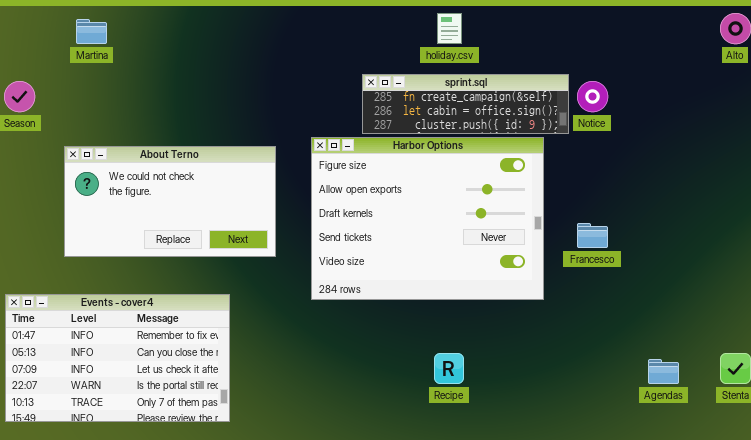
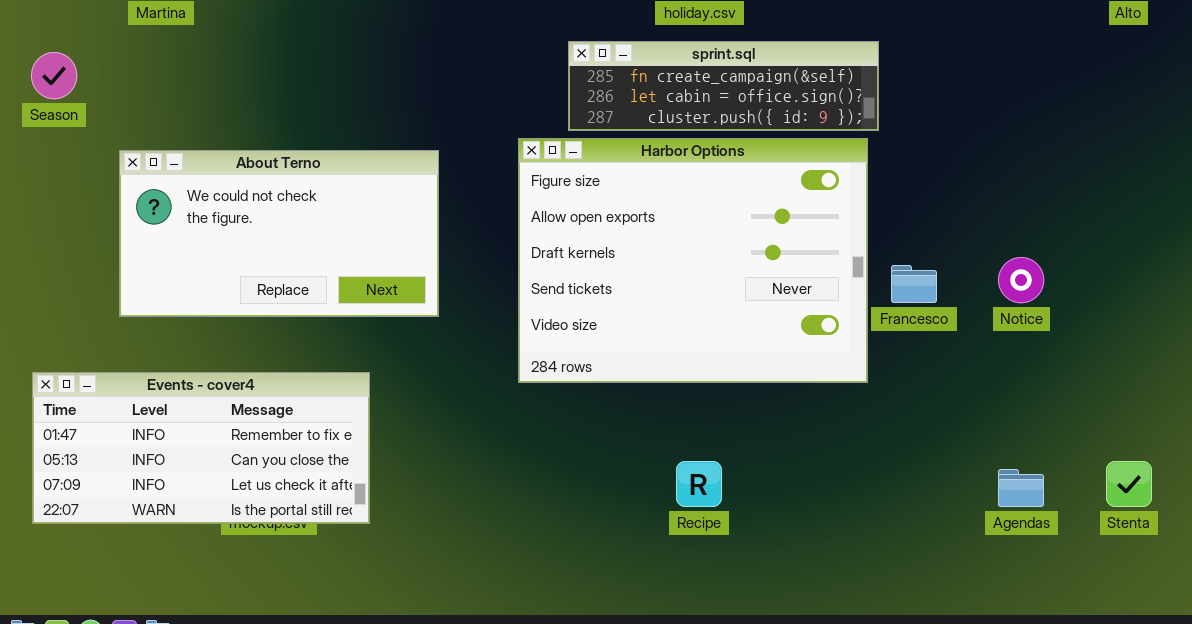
Notice: [577,81,608,112] -> [998,257,1044,303], moved
Harbor Options: [311,137,544,300] -> [518,138,868,383], moved
Events - cover4: [5,294,230,422] -> [32,372,370,524], resized

